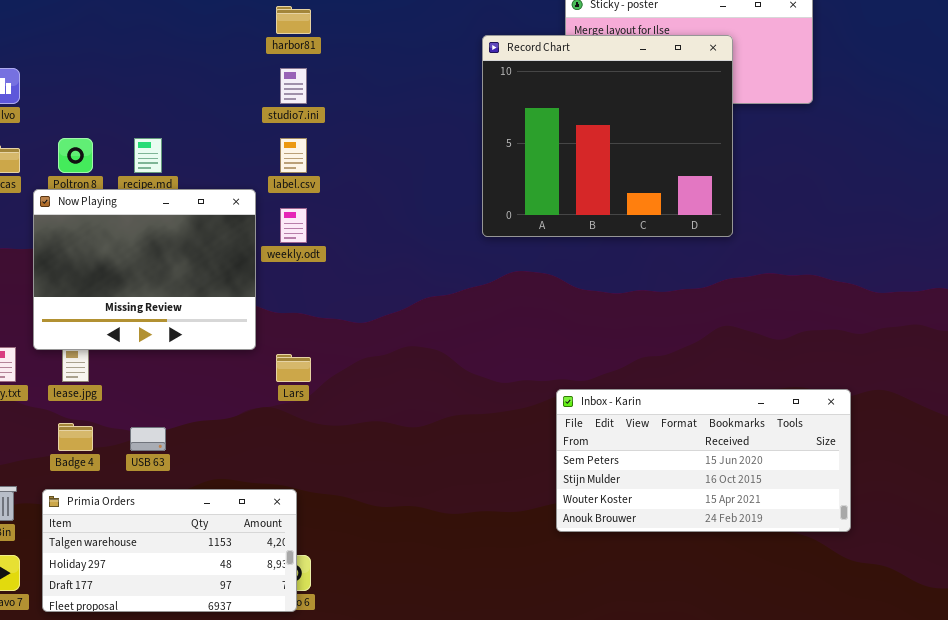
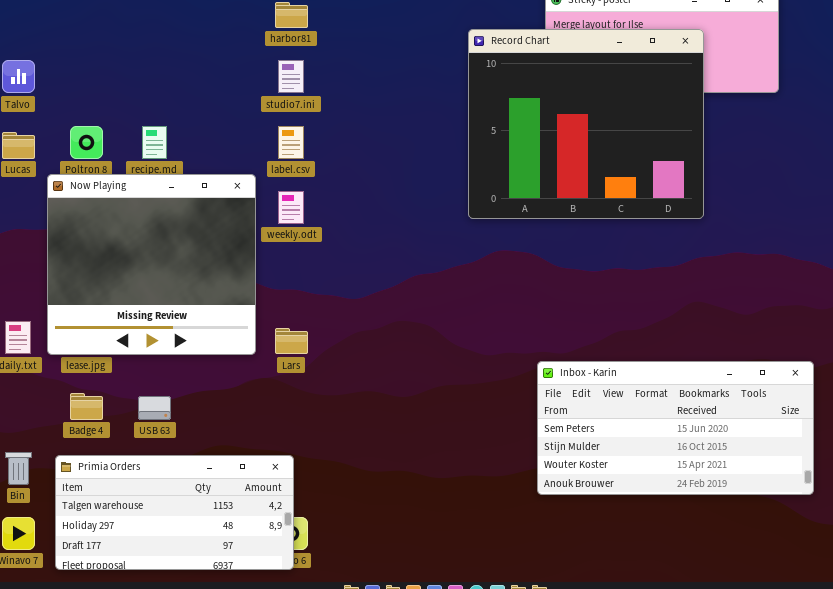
Now Playing: [33,189,256,350] -> [47,174,256,355], resized

